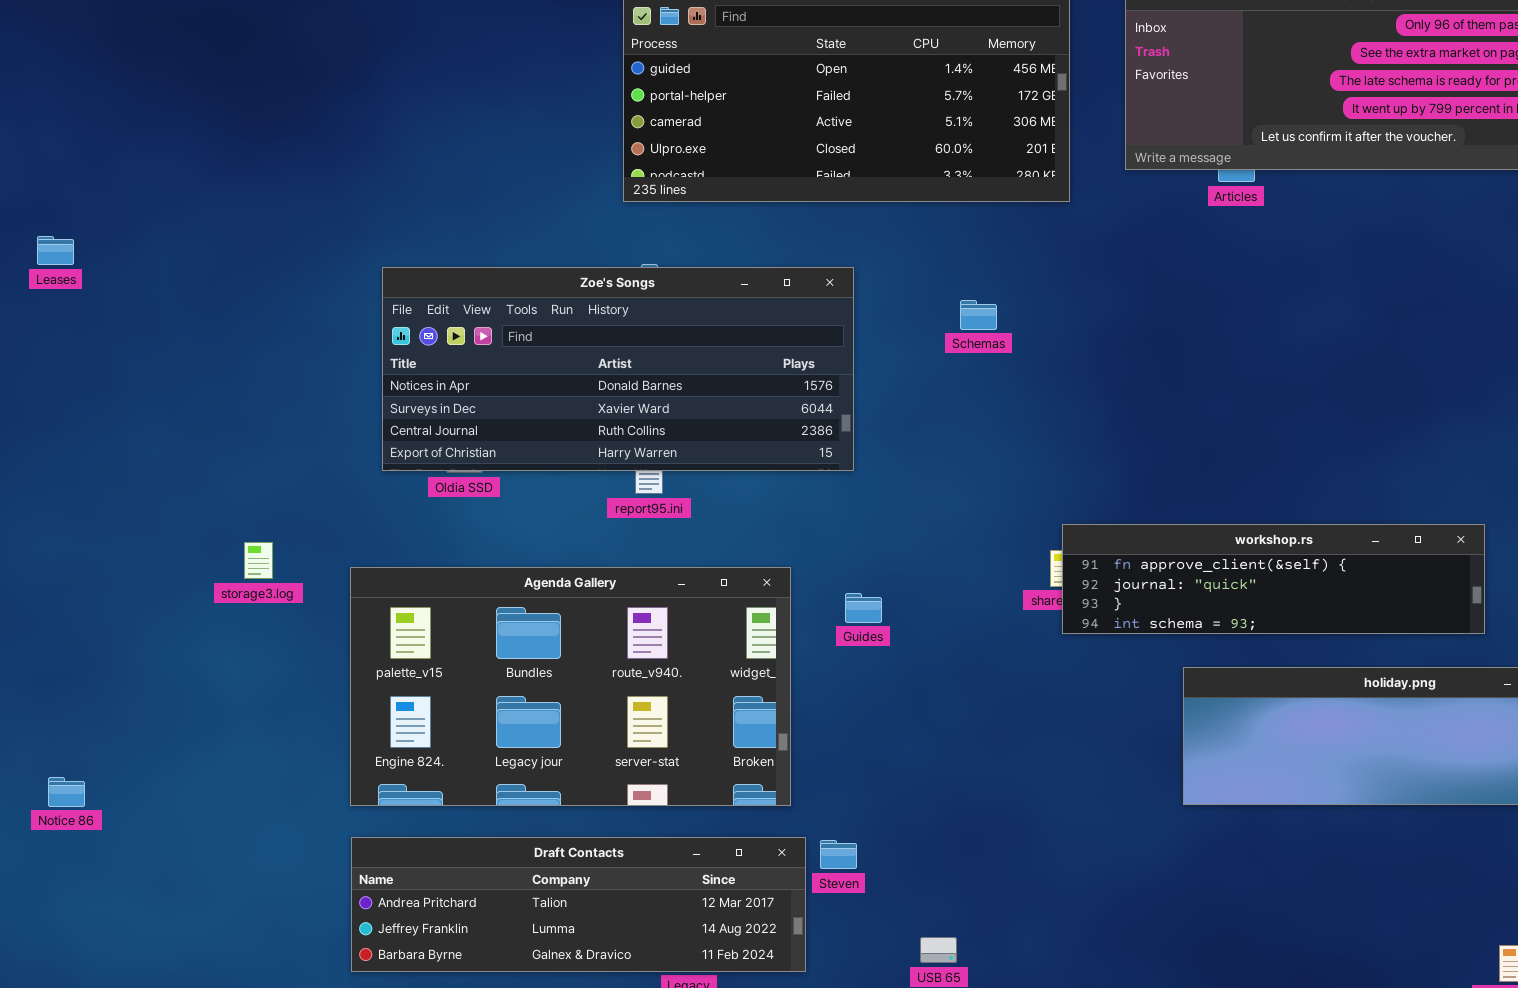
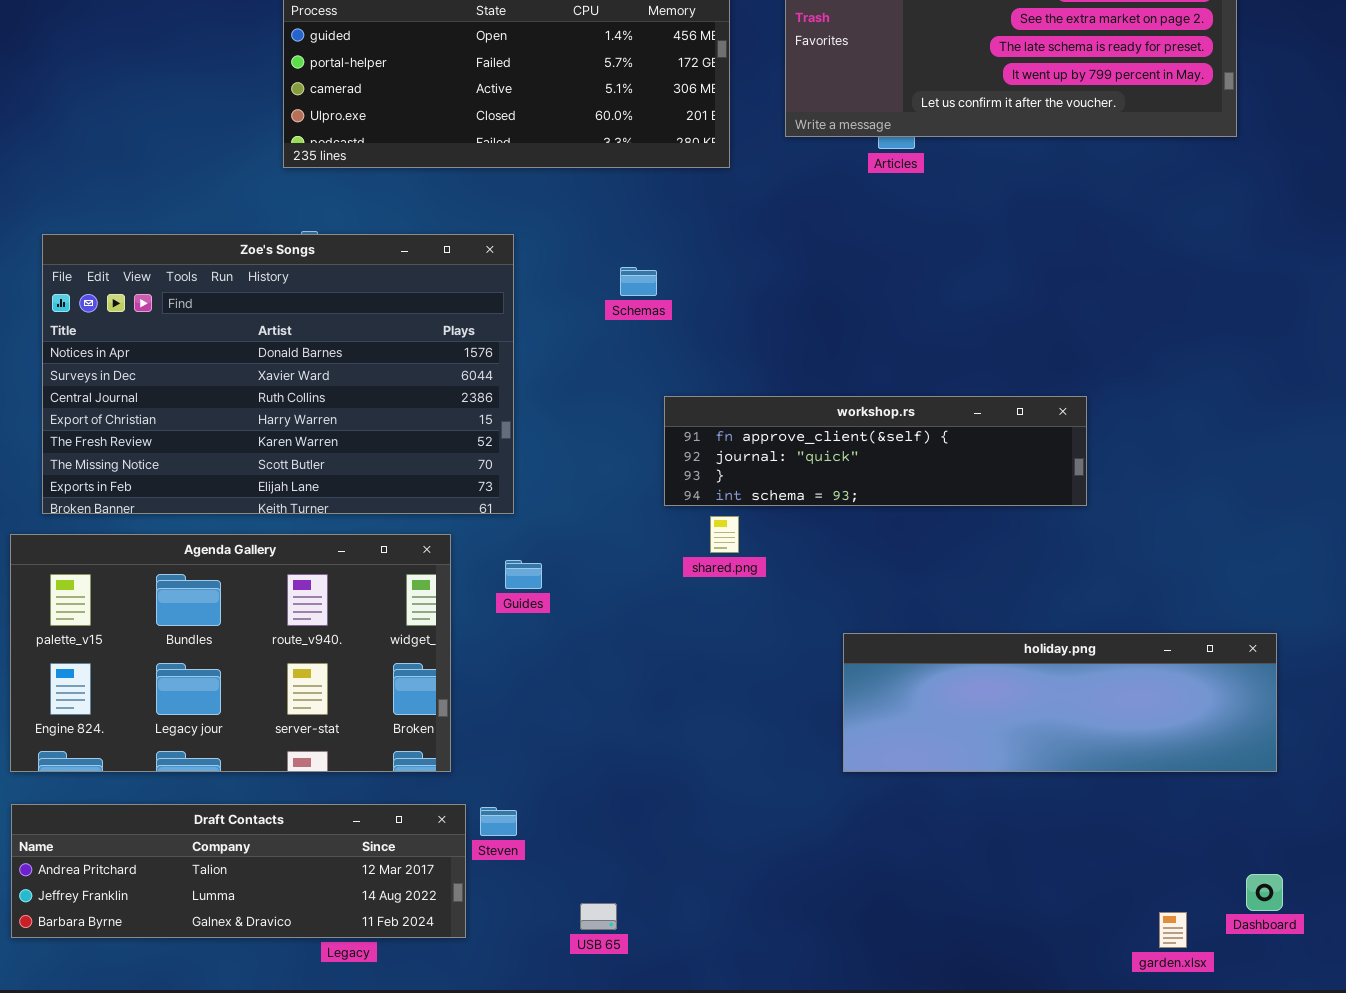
Zoe's Songs: [382,267,854,471] -> [42,234,514,514], resized
workshop.rs: [1062,524,1485,634] -> [664,396,1087,506], moved

